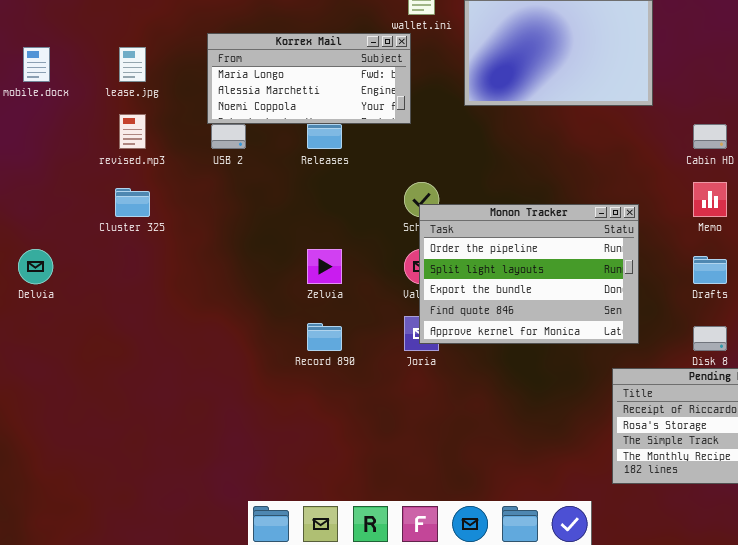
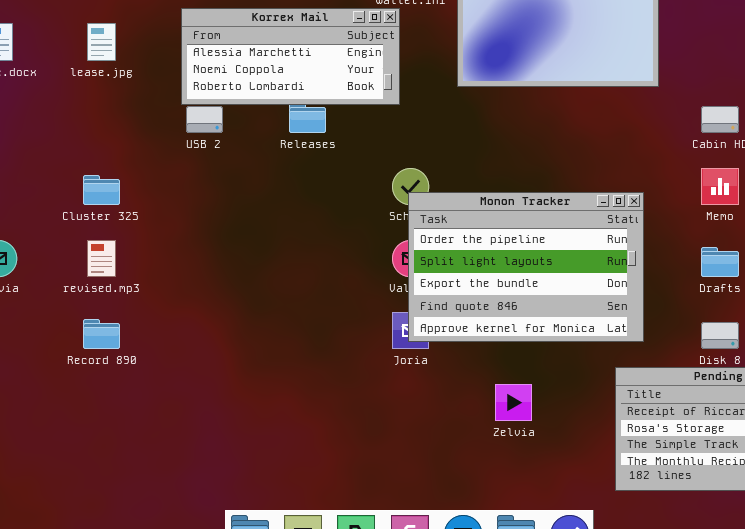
Korrex Mail: [207,33,411,124] -> [181,8,400,105], scrolled down 1 row
revised.mp3: [119,114,146,149] -> [87,240,116,277], moved
Zelvia: [307,249,342,284] -> [495,384,532,421], moved
Record 890: [307,323,342,351] -> [83,319,120,349], moved

